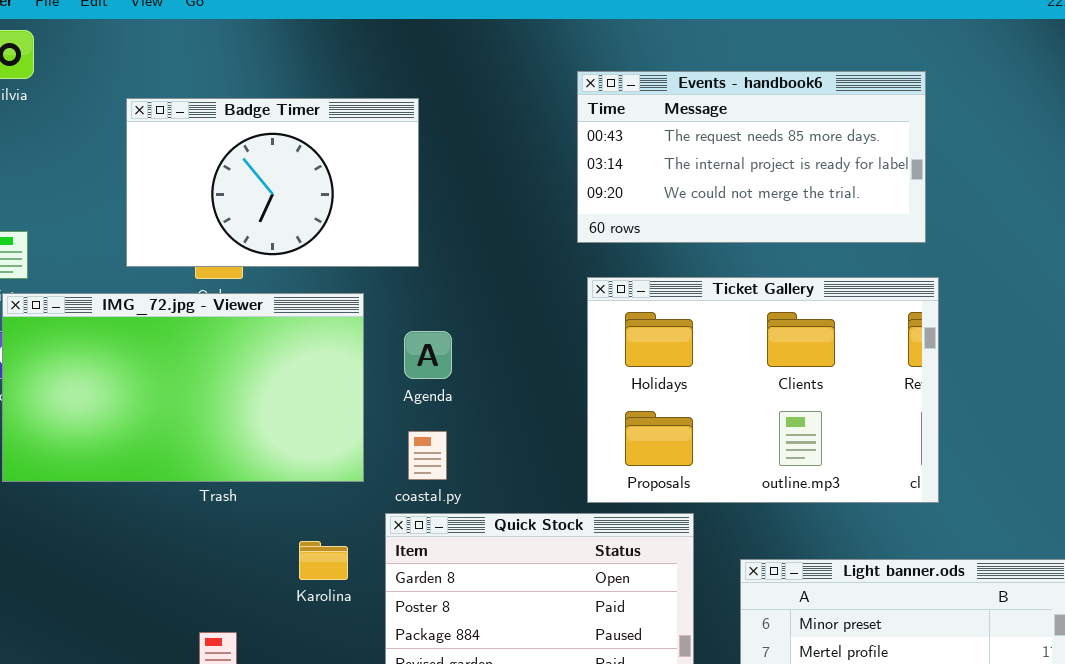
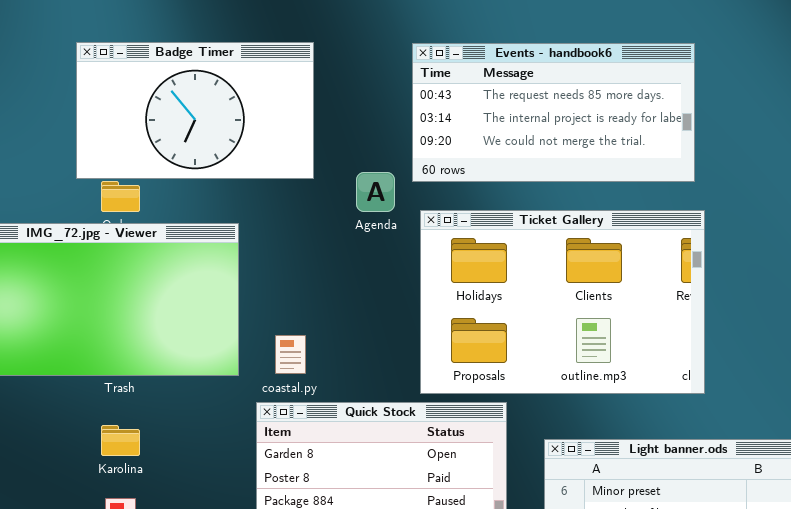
Badge Timer: [126,98,419,267] -> [76,42,314,179], moved
Agenda: [404,331,452,379] -> [356,172,395,212], moved
Karolina: [299,541,348,580] -> [101,425,140,456], moved

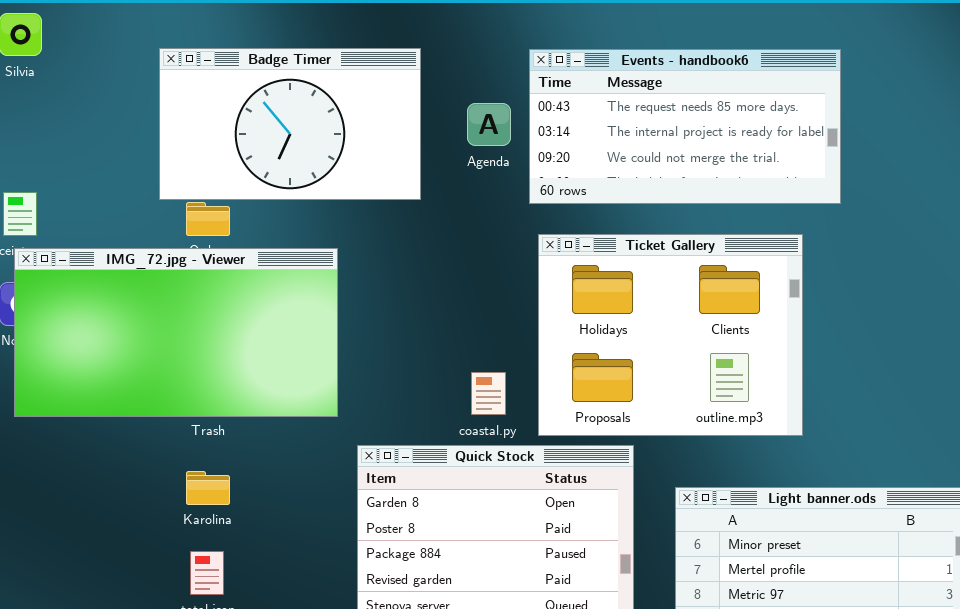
Agenda: [356,172,395,212] -> [467,103,511,146], moved
Ticket Gallery: [420,210,705,394] -> [538,234,803,436], resized
coastal.py: [275,335,306,374] -> [471,372,506,415], moved

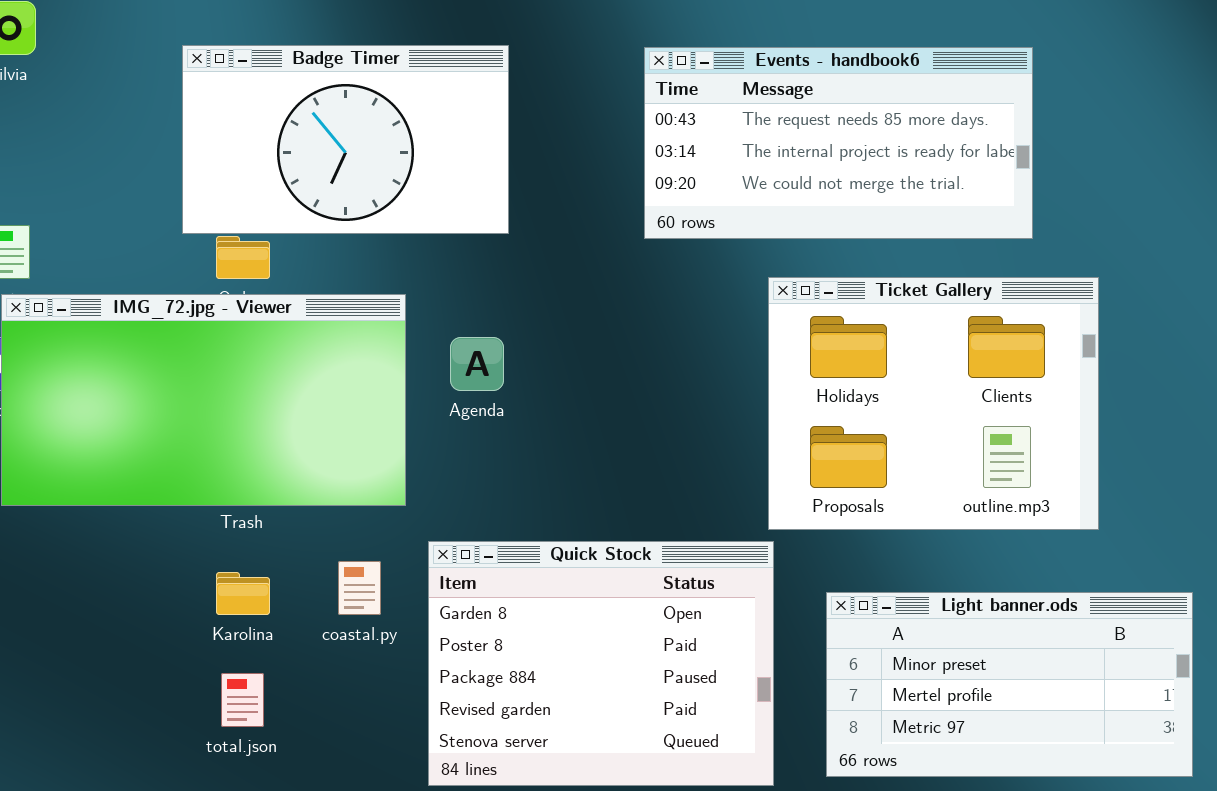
Agenda: [467,103,511,146] -> [450,337,504,391], moved
Ticket Gallery: [538,234,803,436] -> [768,277,1099,530], moved
coastal.py: [471,372,506,415] -> [338,561,381,615], moved

